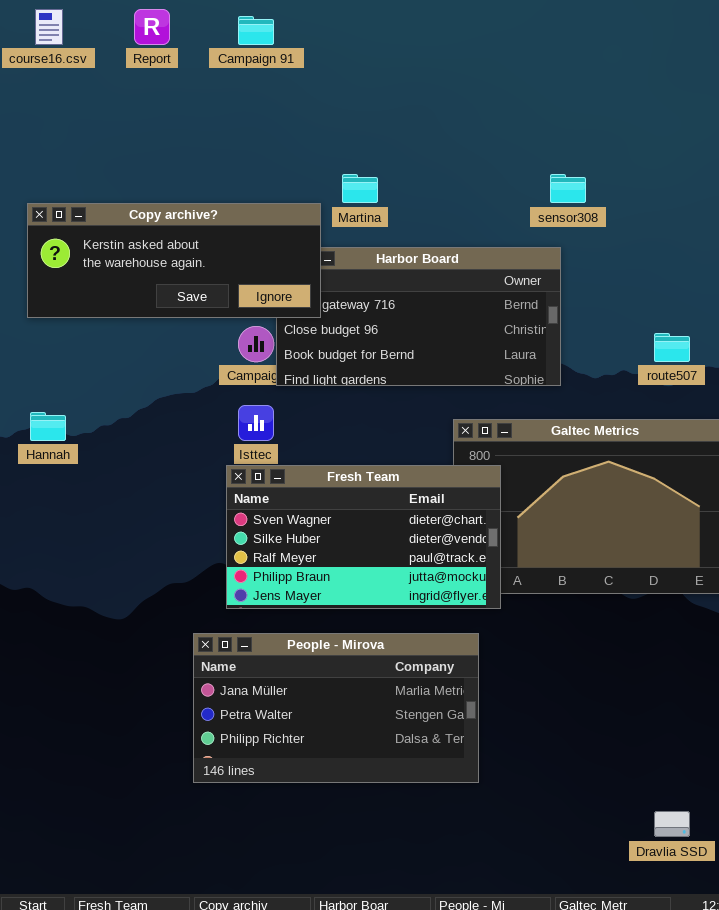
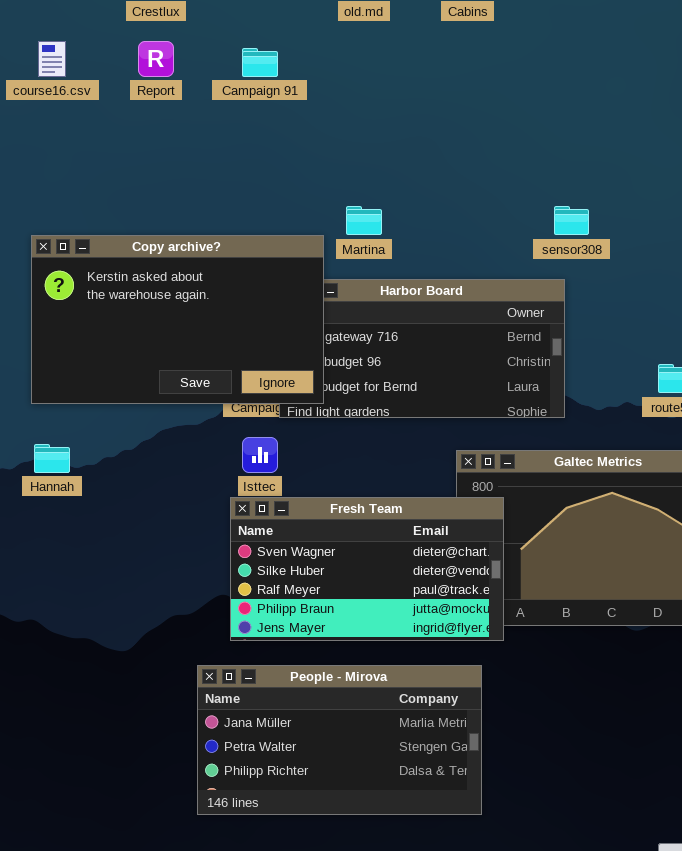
Copy archive?: [27,203,321,318] -> [31,235,324,404], resized

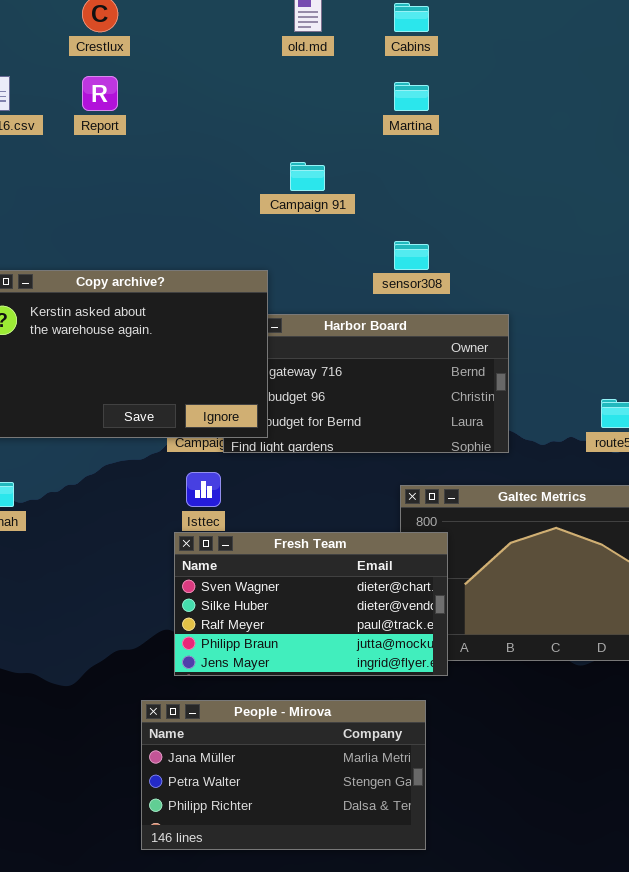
Campaign 91: [242,48,278,77] -> [290,162,325,191], moved
Martina: [346,206,382,235] -> [394,82,429,111], moved
sensor308: [554,206,589,235] -> [394,241,429,270], moved

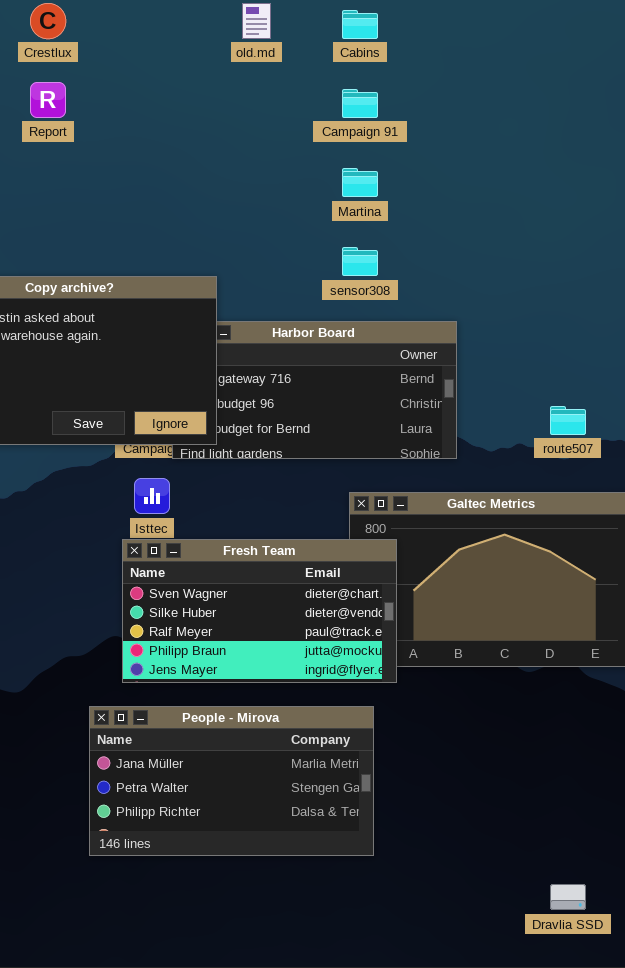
Martina: [394,82,429,111] -> [342,168,378,197], moved
Campaign 91: [290,162,325,191] -> [342,89,378,118], moved

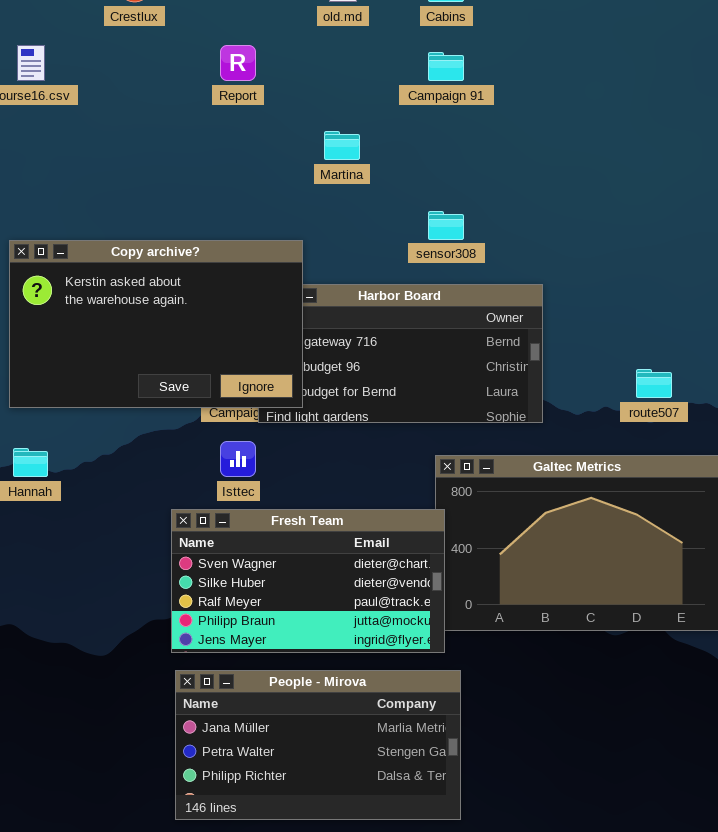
Report: [30,82,66,118] -> [220,45,256,81], moved
Martina: [342,168,378,197] -> [324,131,360,160], moved
Fresh Team: [122,539,397,683] -> [171,509,445,653], moved

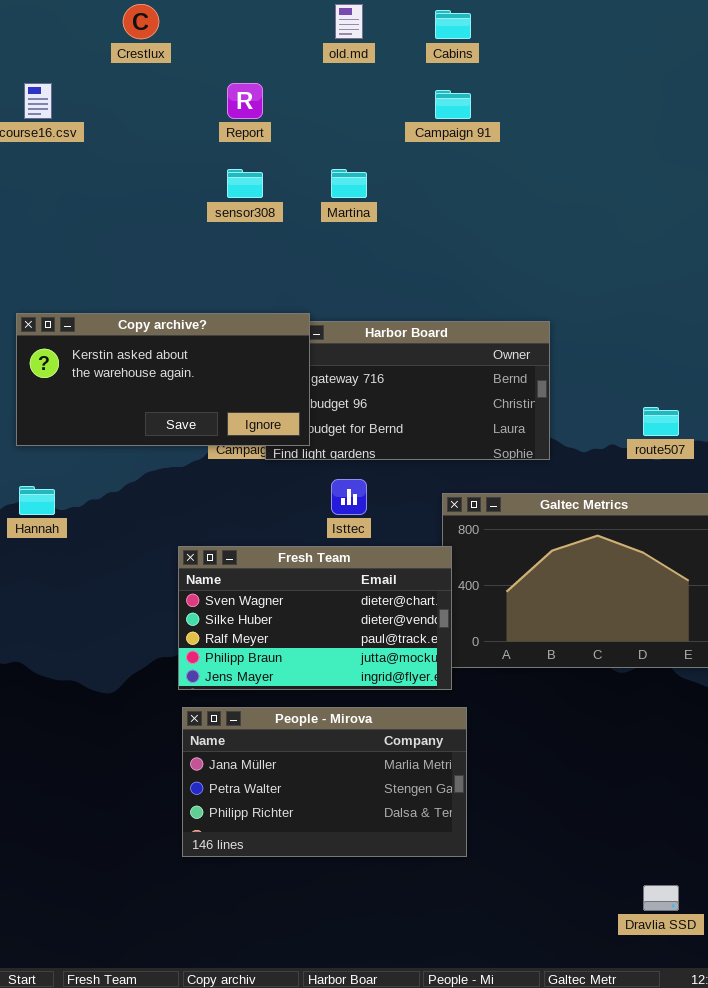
sensor308: [428,211,464,240] -> [227,169,263,198], moved
Copy archive?: [9,240,303,408] -> [16,313,310,446], resized
Isttec: [220,441,256,477] -> [331,479,367,515], moved

